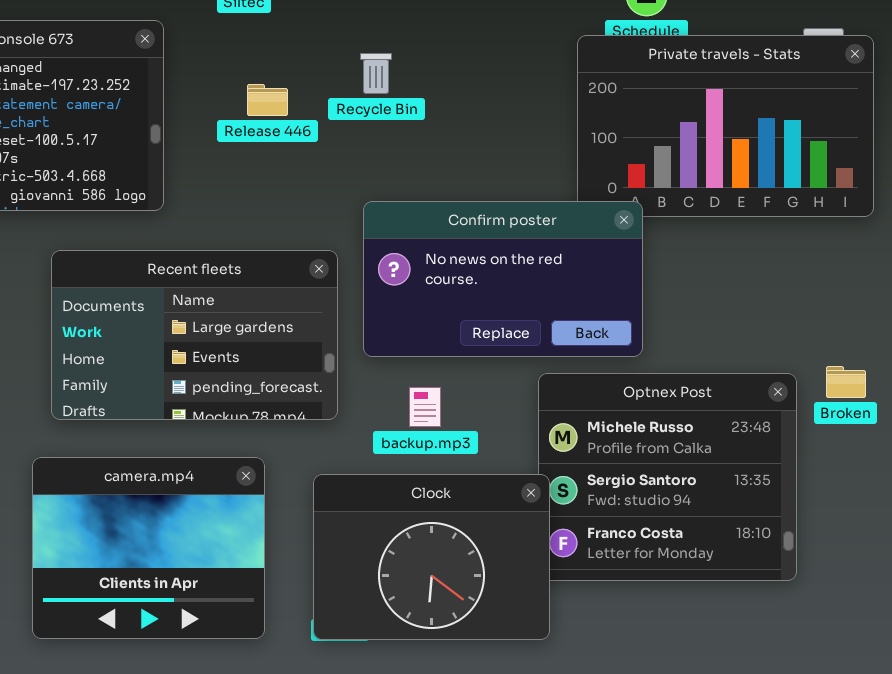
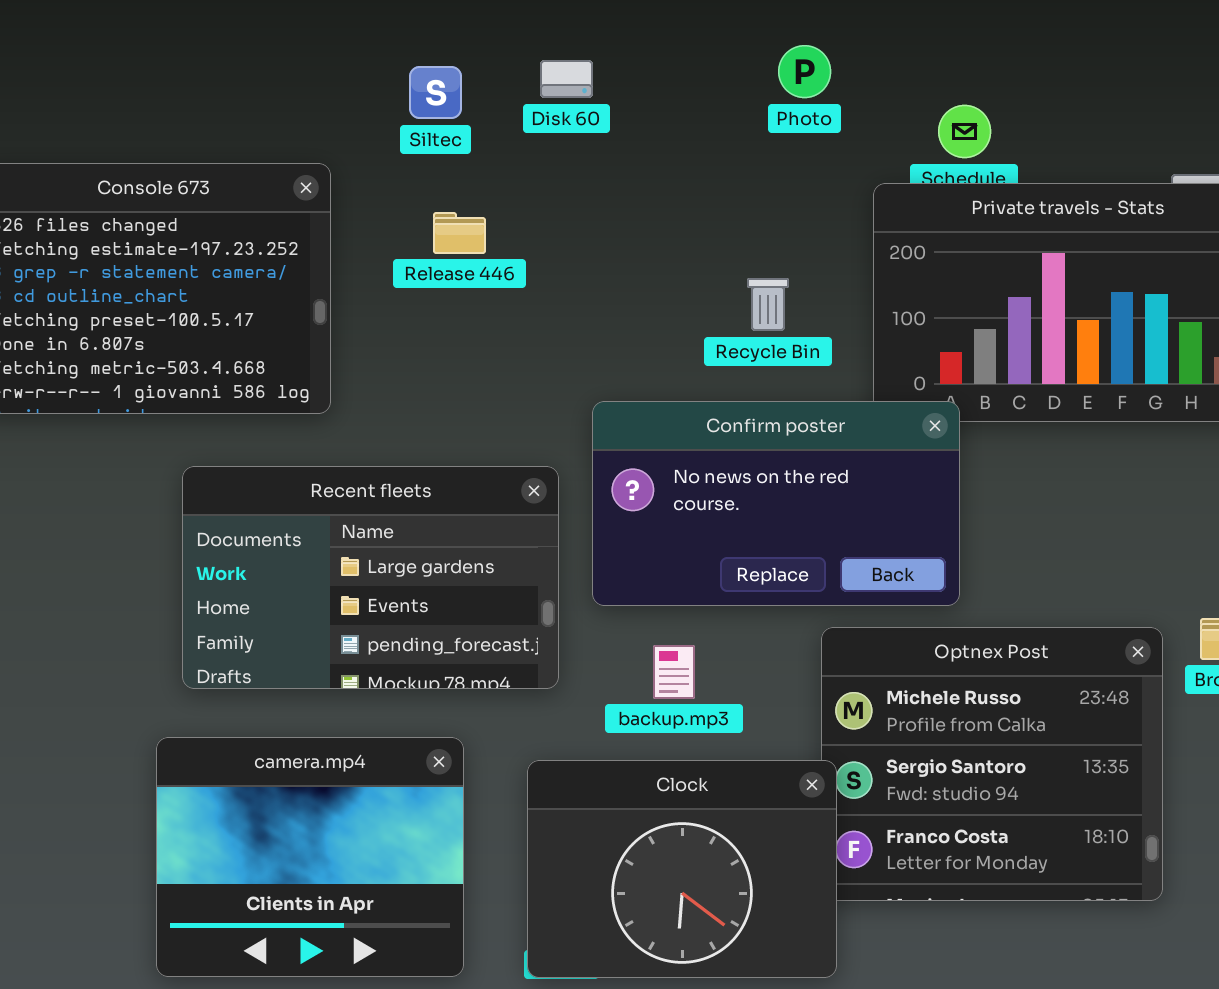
Recycle Bin: [360,53,392,94] -> [747,278,789,331], moved
Release 446: [247,84,288,116] -> [433,212,486,254], moved

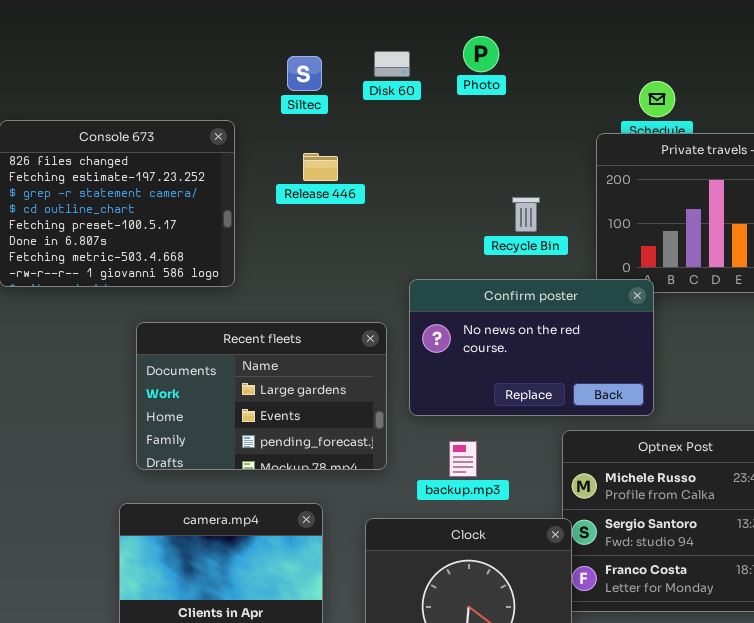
Photo: [778,45,831,98] -> [463,36,499,72], moved

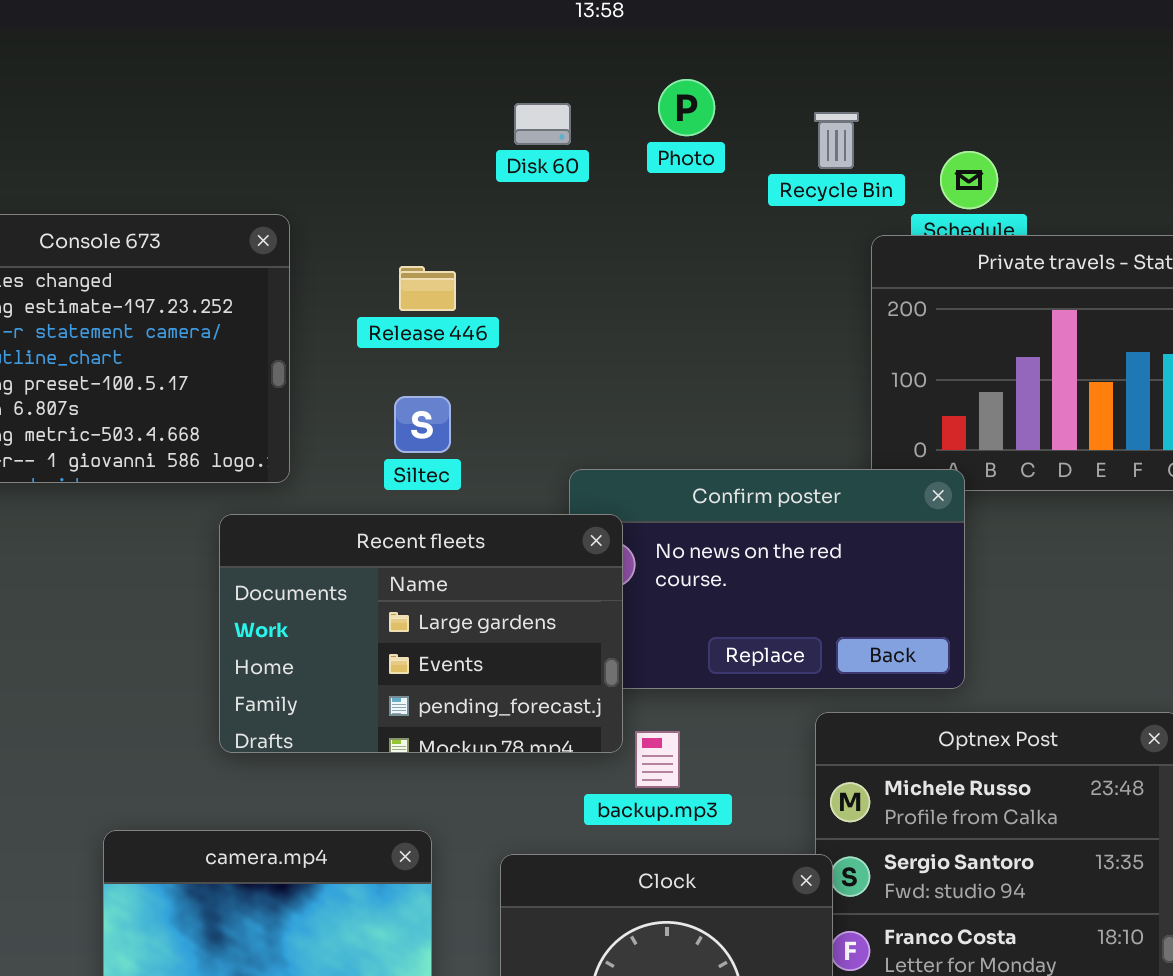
Siltec: [287,56,322,91] -> [394,396,451,453], moved
Recycle Bin: [512,197,540,232] -> [814,112,859,169], moved
Recent fleets: [136,322,387,470] -> [219,514,623,753], moved

